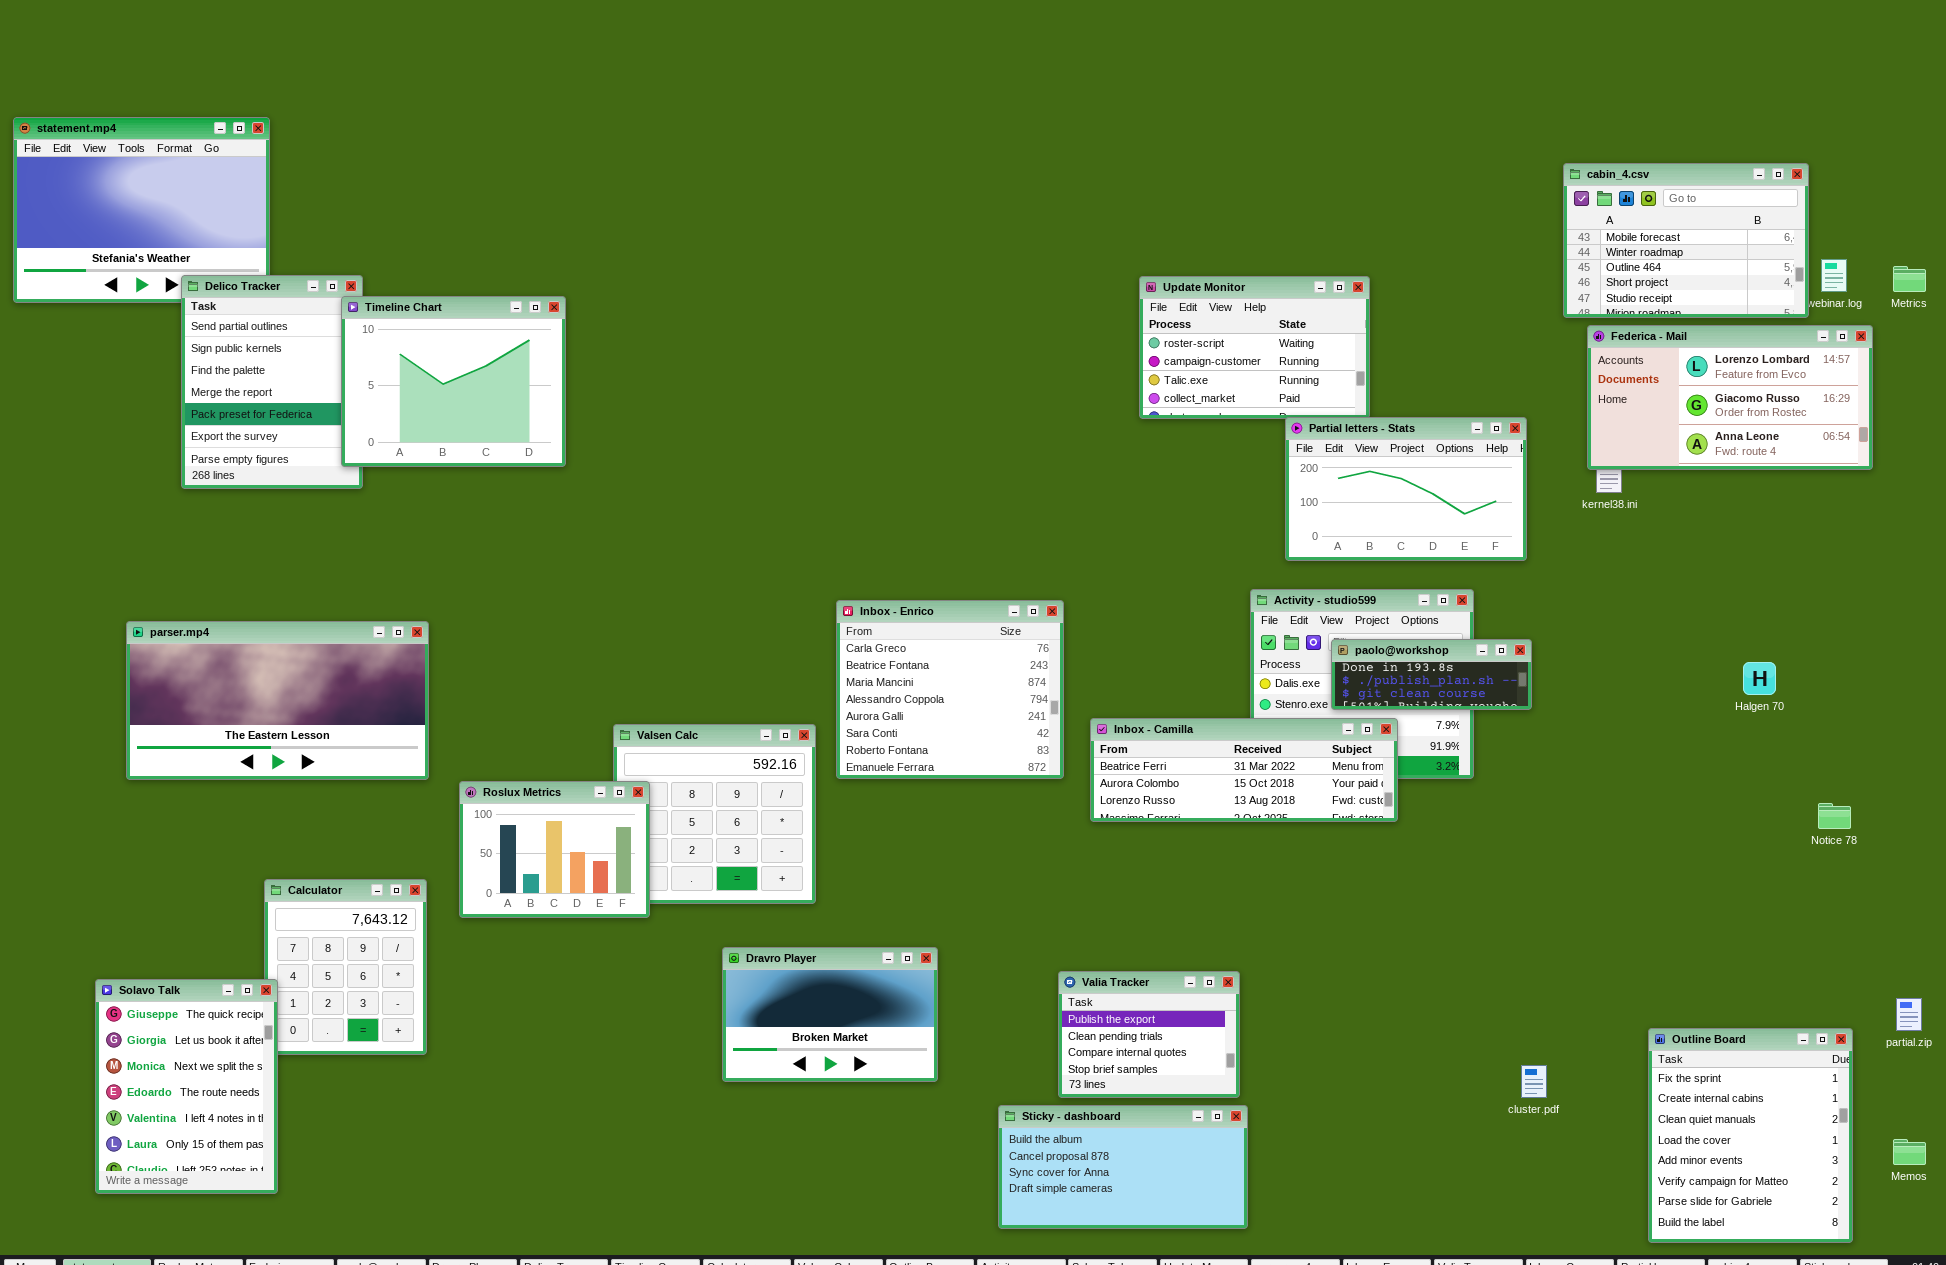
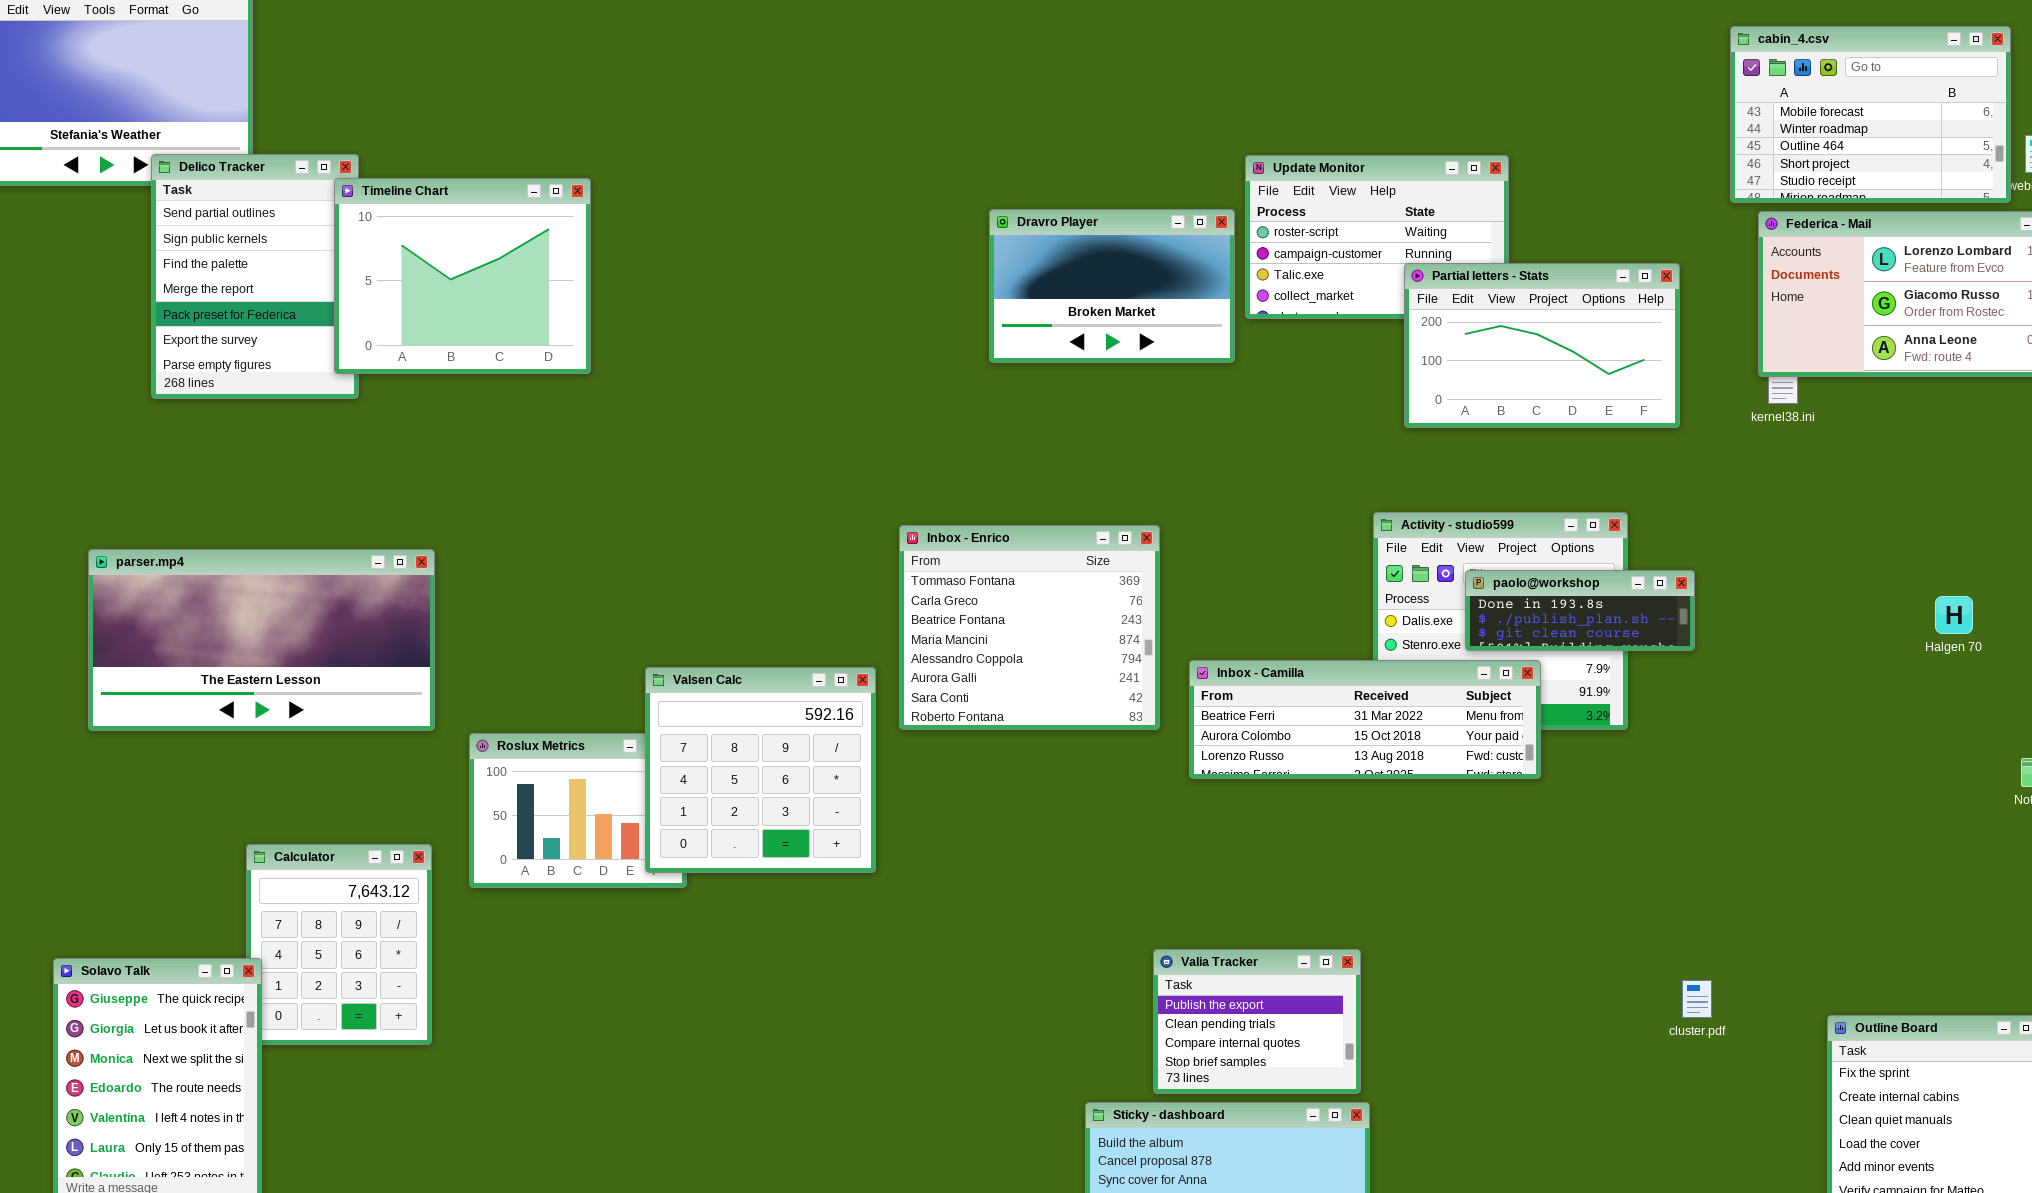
Partial letters - Stats: [1285,417,1527,561] -> [1404,263,1680,428], moved
Inbox - Enrico: [836,600,1064,779] -> [899,525,1160,730], scrolled up 1 row
Valsen Calc: [613,724,816,904] -> [645,667,876,873], raised
Dravro Player: [722,947,938,1082] -> [989,209,1235,363], moved
cluster.pdf: [1521,1065,1547,1098] -> [1682,980,1712,1018], moved

